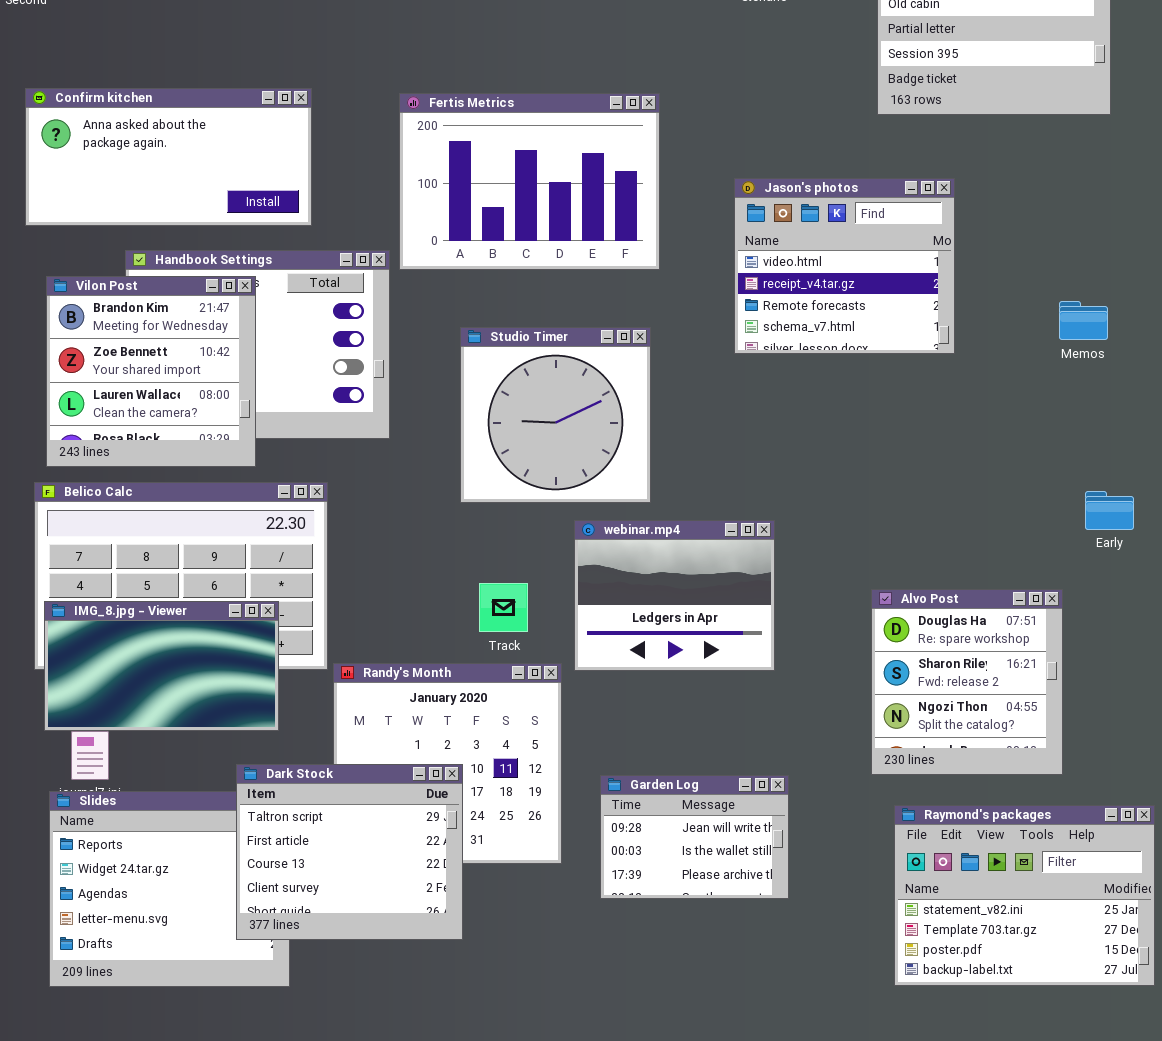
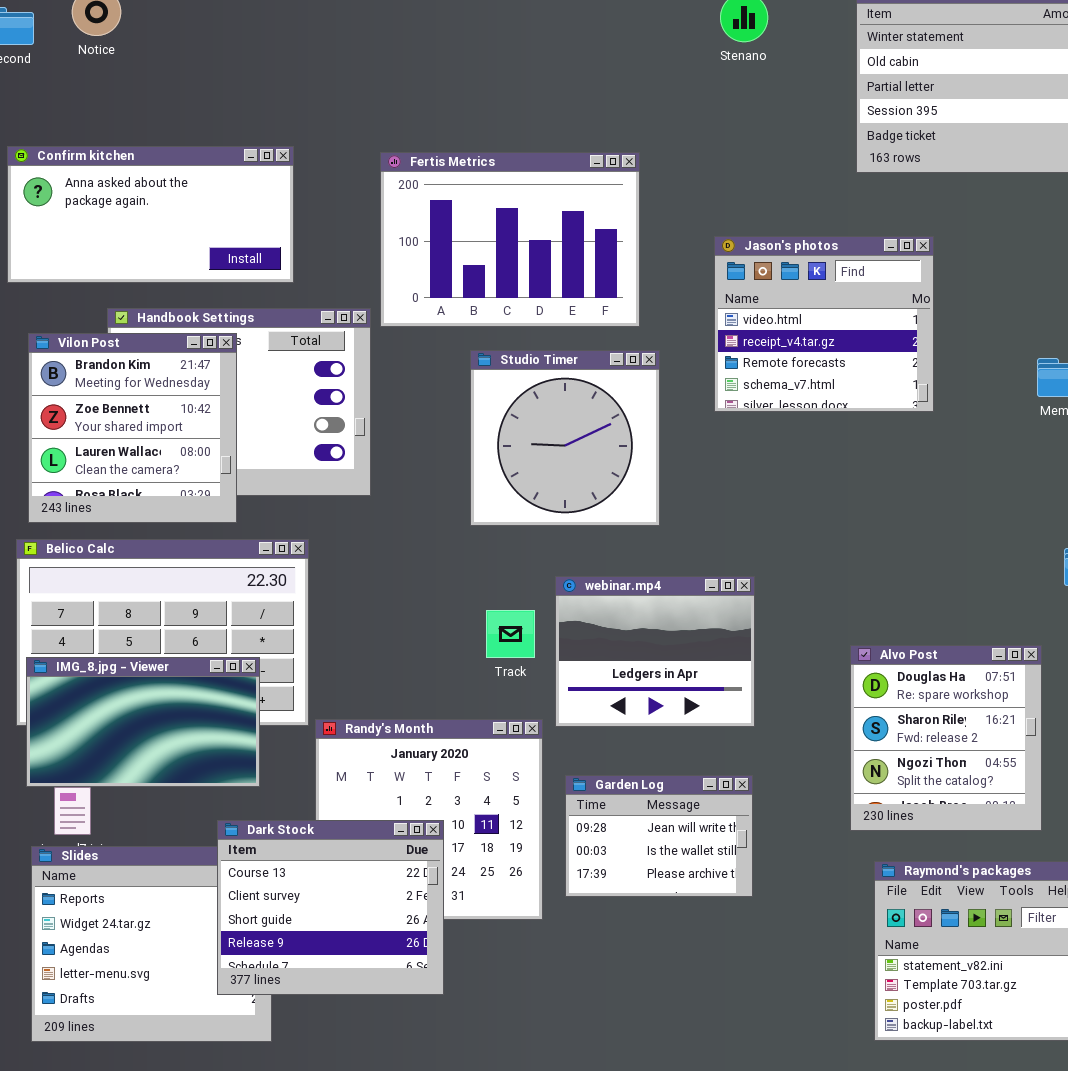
Studio Timer: [460,327,651,503] -> [470,350,660,526], moved
Track: [479,583,528,632] -> [486,610,535,658], moved
Dark Stock: [236,764,463,940] -> [217,820,444,995], scrolled down 2 rows
Garden Log: [600,775,789,899] -> [565,775,753,897], moved

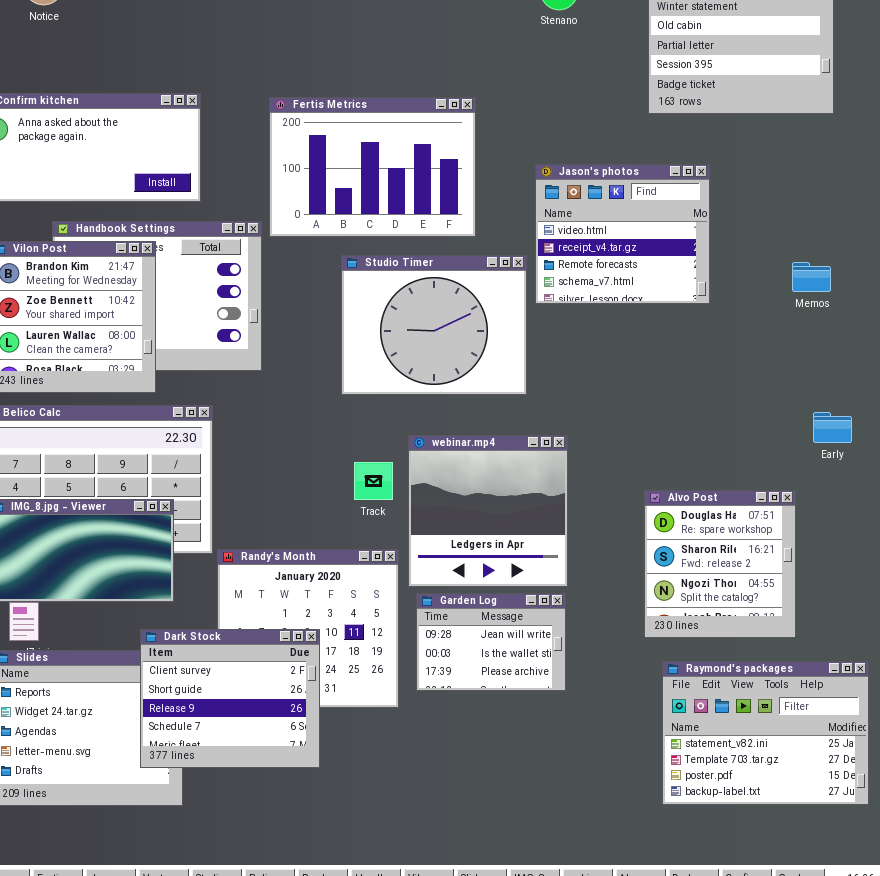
Studio Timer: [470,350,660,526] -> [341,255,527,395], resized
webinar.mp4: [555,576,755,727] -> [408,435,568,587], resized
Dark Stock: [217,820,444,995] -> [140,629,320,768], scrolled down 1 row

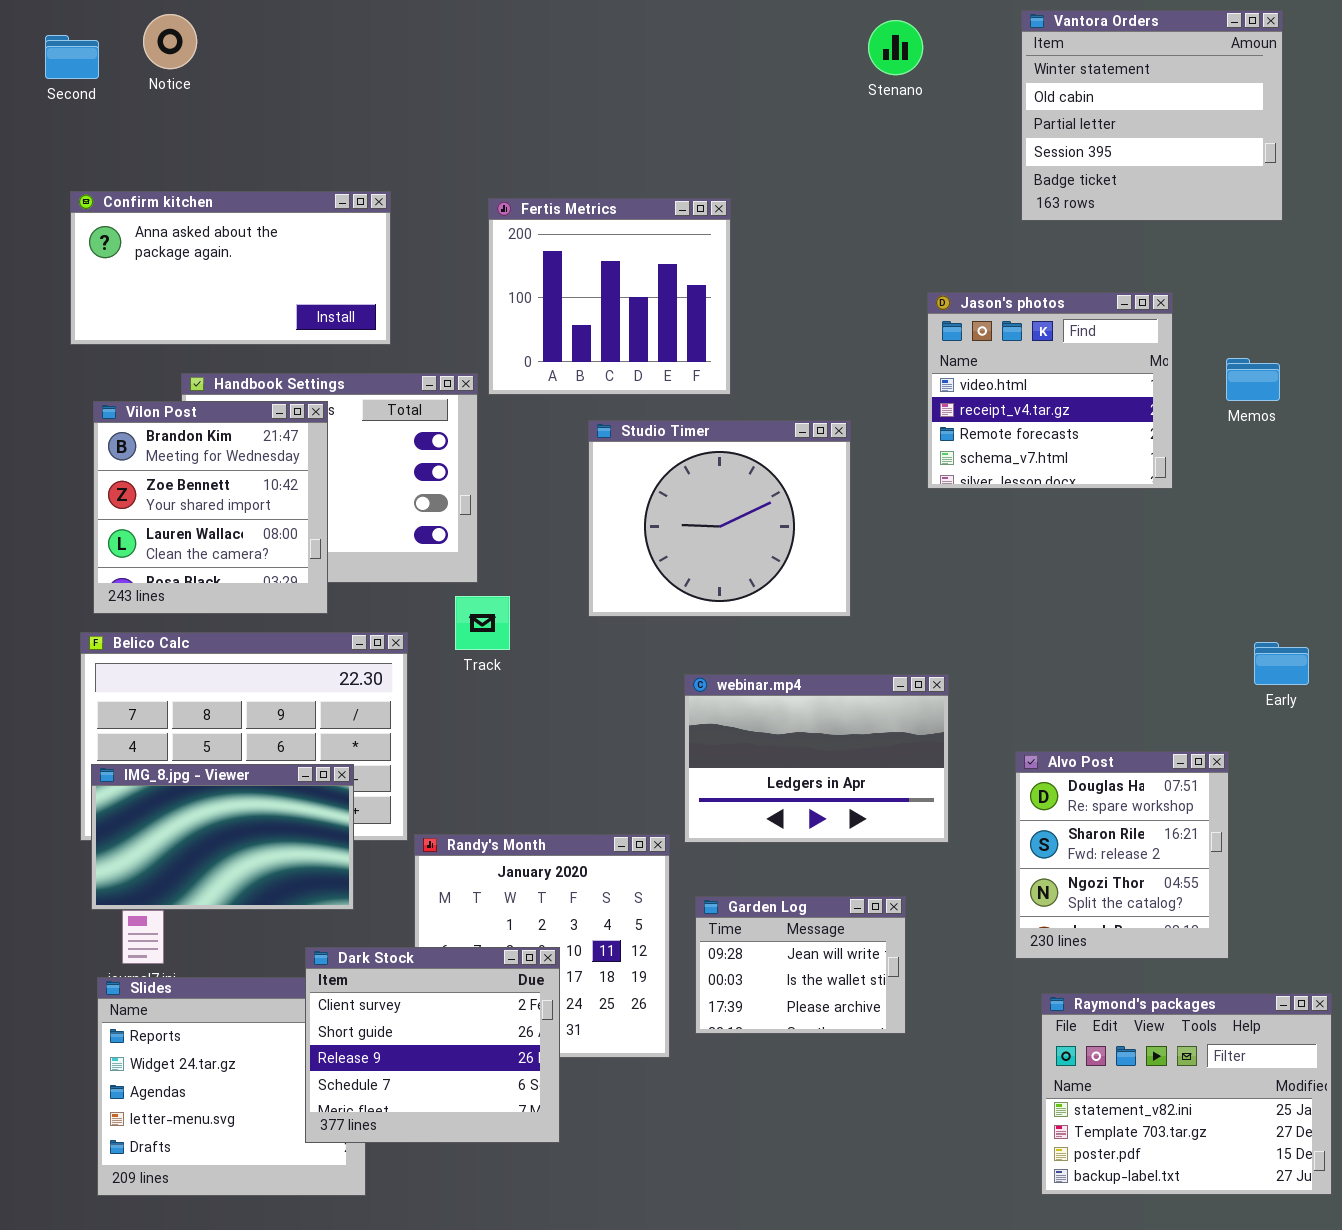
Fertis Metrics: [269,97,476,237] -> [488,198,731,395], resized
Jason's photos: [535,164,710,304] -> [927,292,1173,489], moved
Memos: [792,262,831,292] -> [1226,358,1280,401], moved
webinar.mp4: [408,435,568,587] -> [684,674,949,843], resized
Track: [354,462,393,500] -> [455,596,510,650], moved

